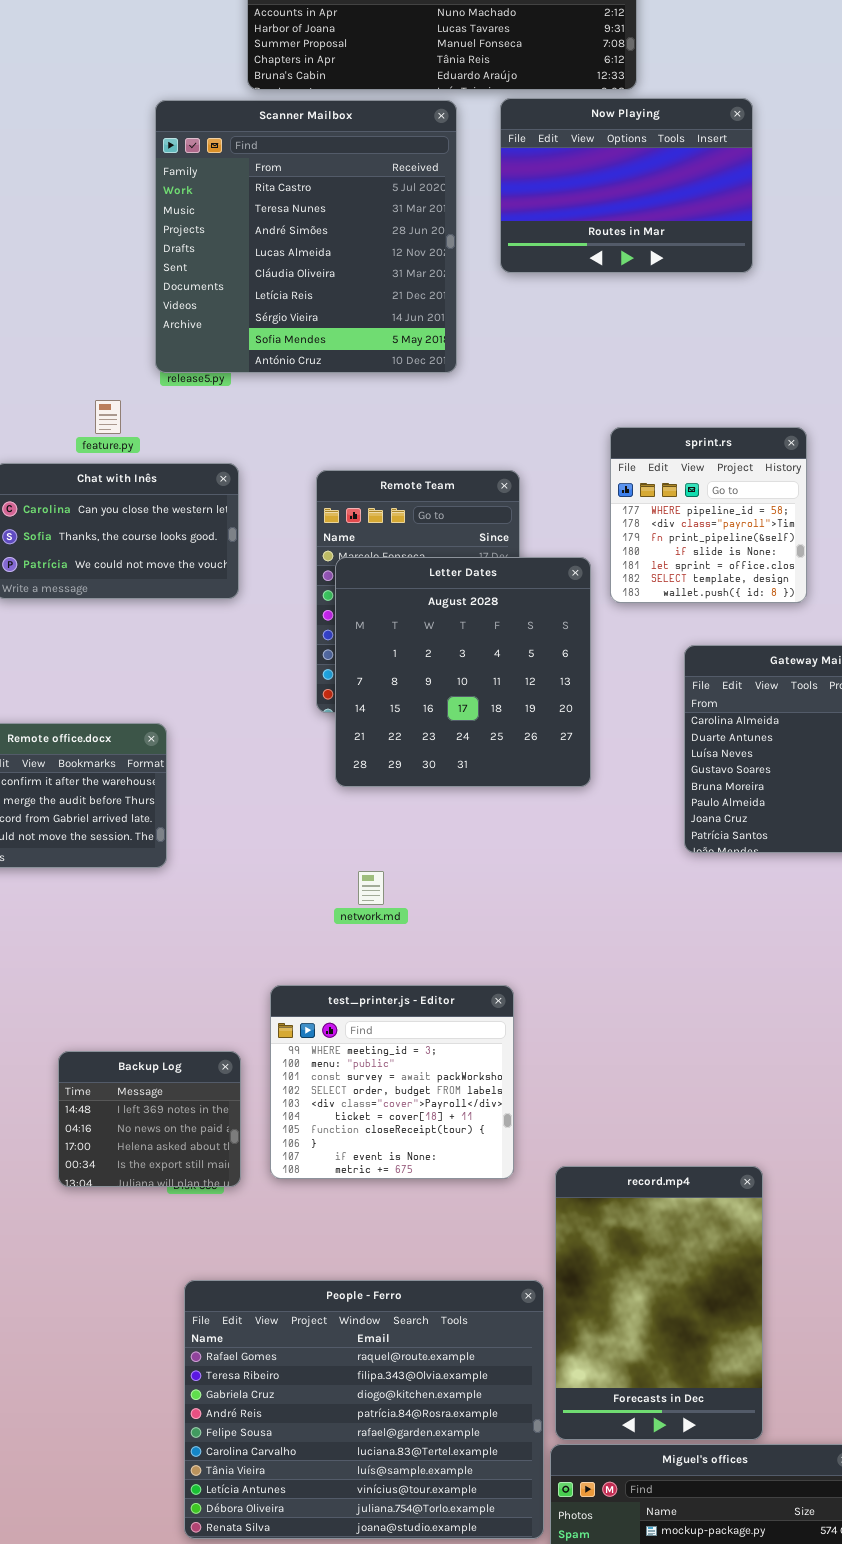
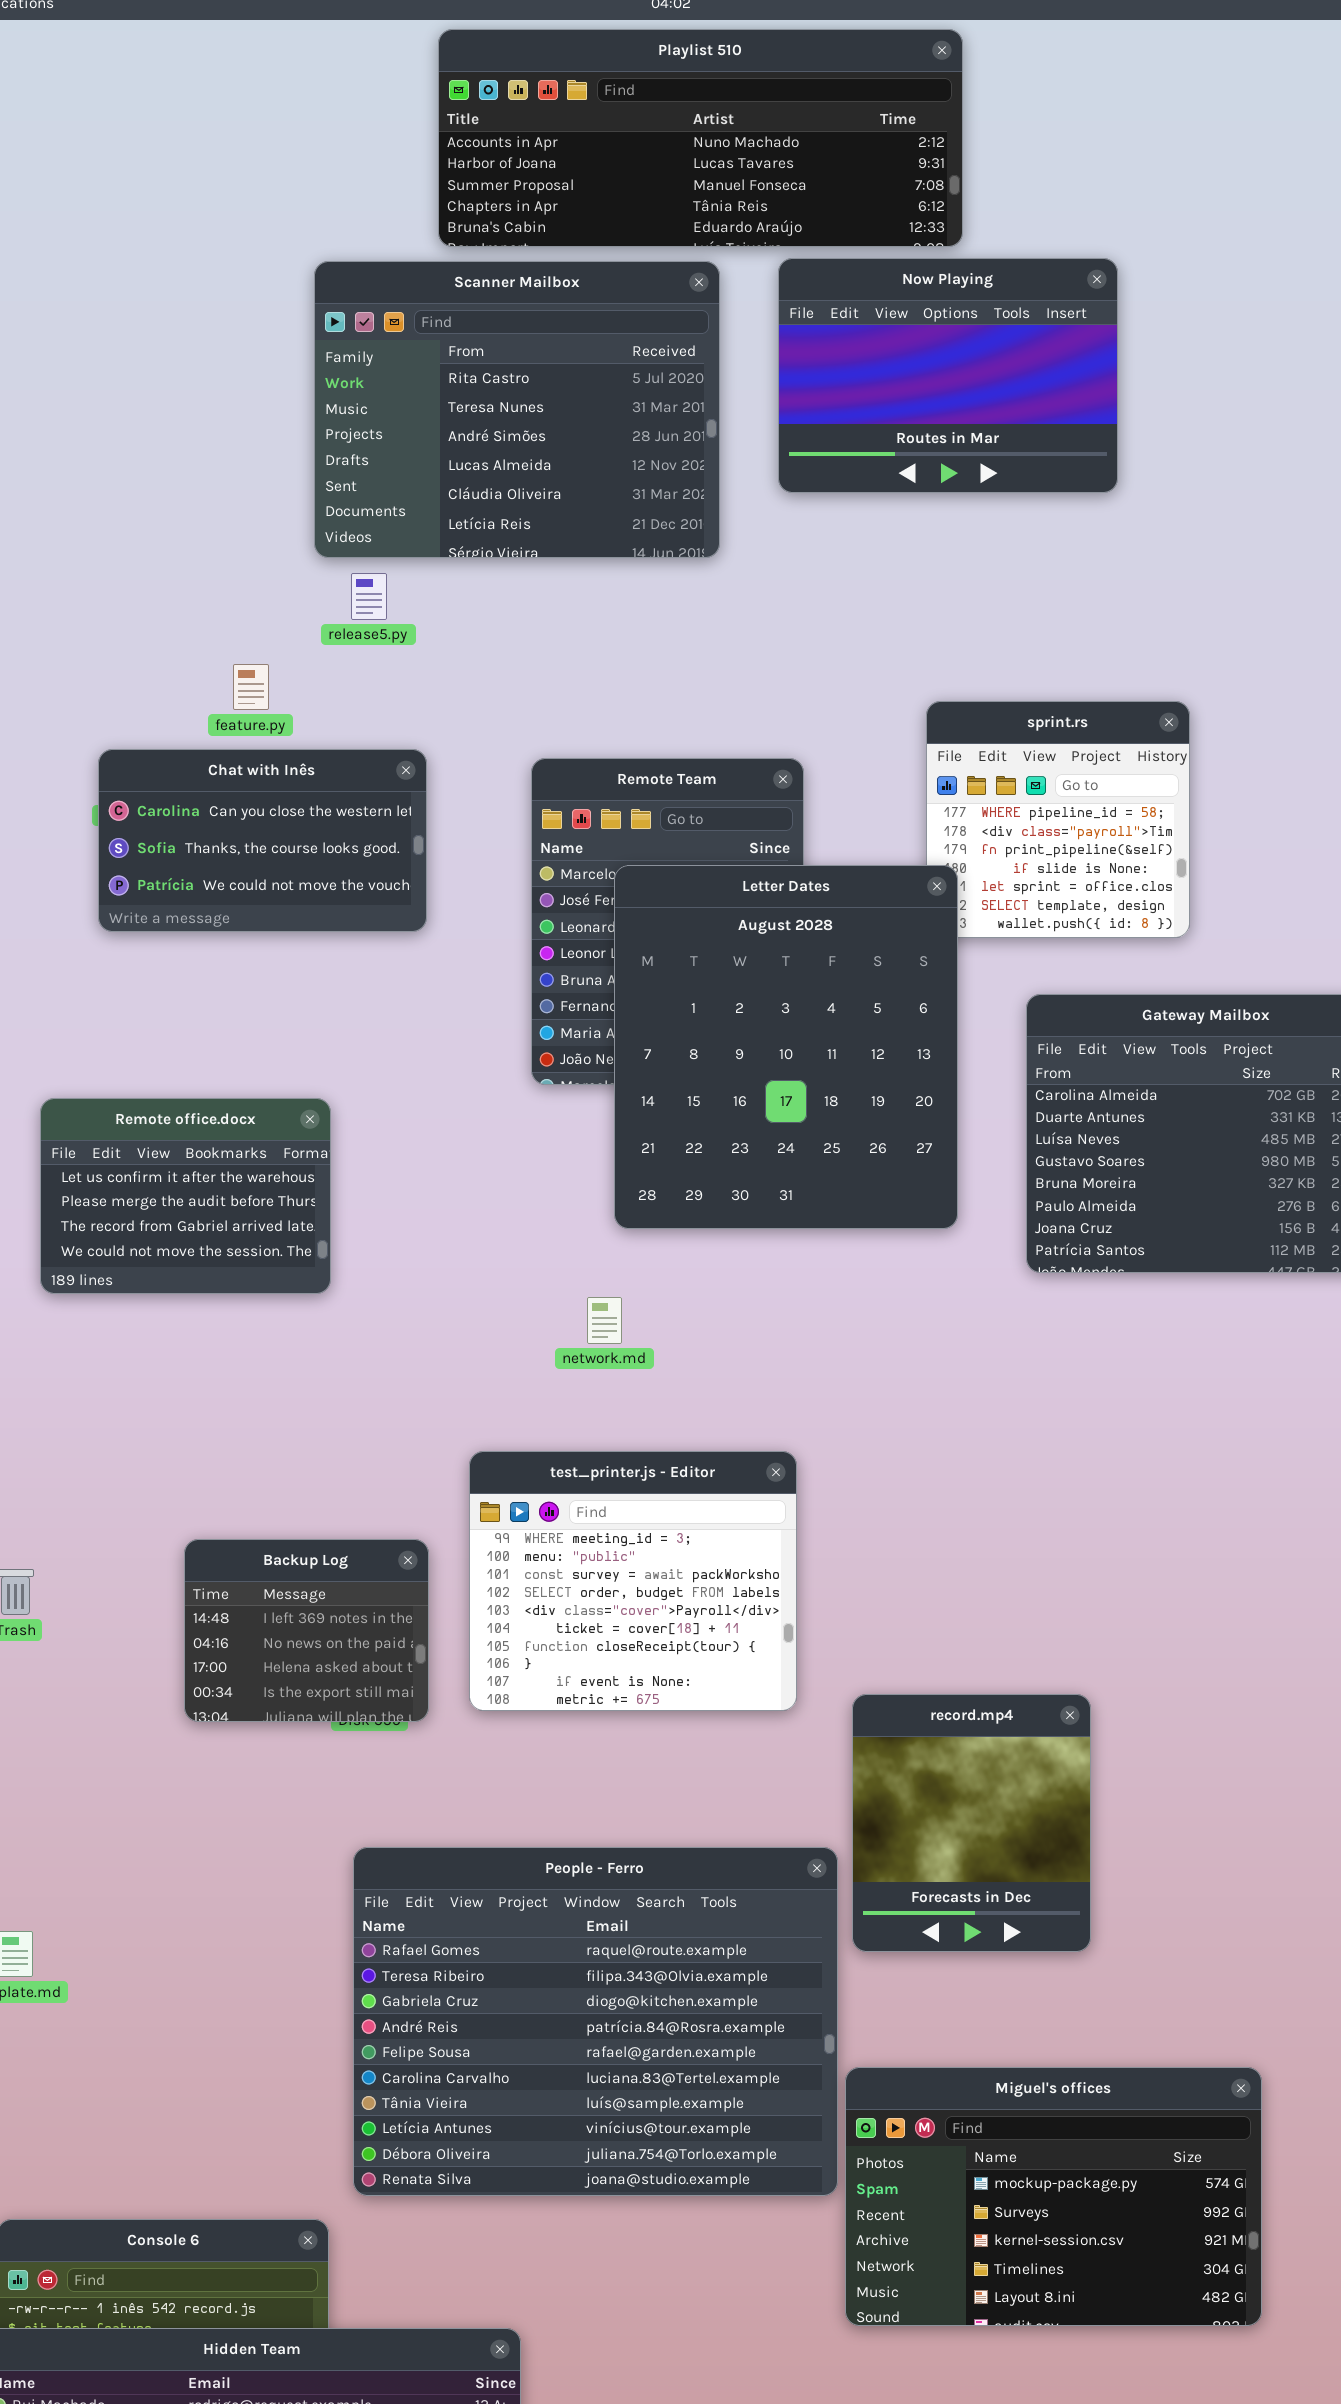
Scanner Mailbox: [155,100,457,373] -> [314,261,720,558], resized
Letter Dates: [335,557,591,787] -> [614,865,958,1229], moved, resized
record.mp4: [555,1166,763,1440] -> [852,1694,1091,1952], resized

